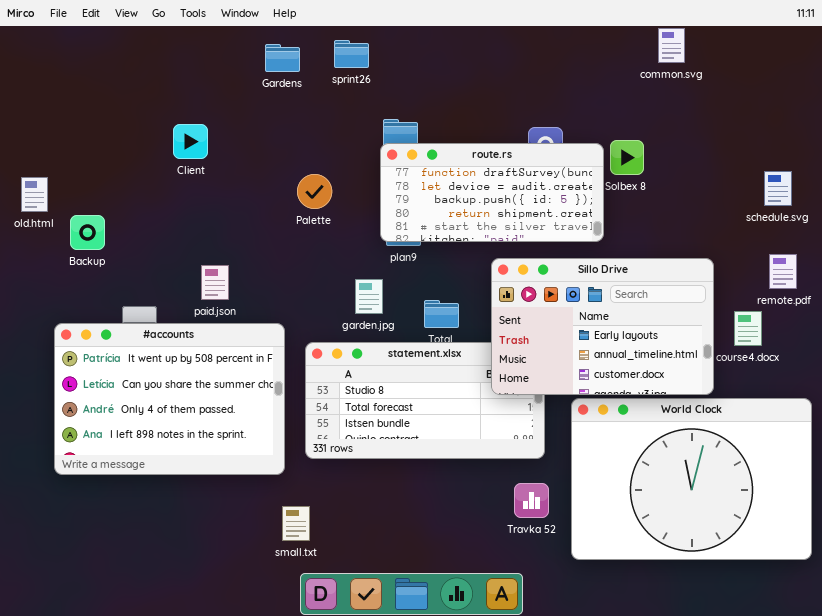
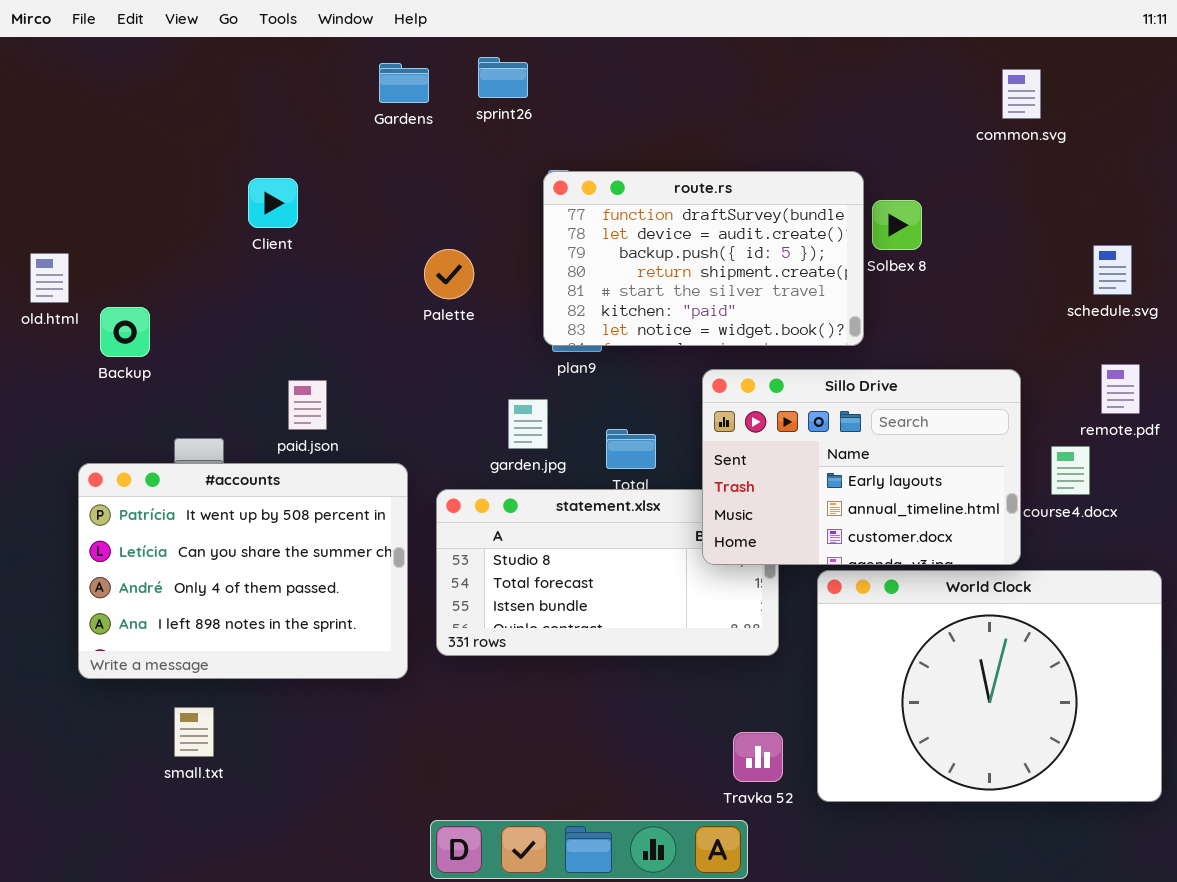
common.svg: [658,28,685,63] -> [1002,69,1041,119], moved
route.rs: [380,143,604,242] -> [543,171,864,346], resized
Travka 52: [514,483,549,518] -> [733,732,783,782], moved
small.txt: [282,506,310,541] -> [174,707,214,757], moved

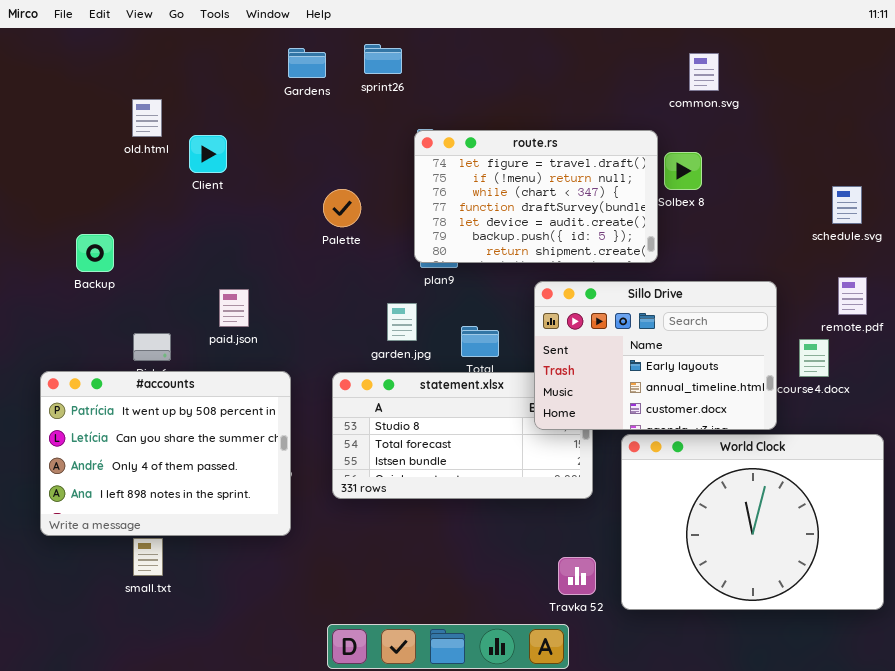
common.svg: [1002,69,1041,119] -> [689,53,719,91], moved
route.rs: [543,171,864,346] -> [414,130,658,263], scrolled up 3 rows
old.html: [30,253,69,303] -> [132,99,162,137], moved
#accounts: [78,463,408,679] -> [40,371,291,536], moved

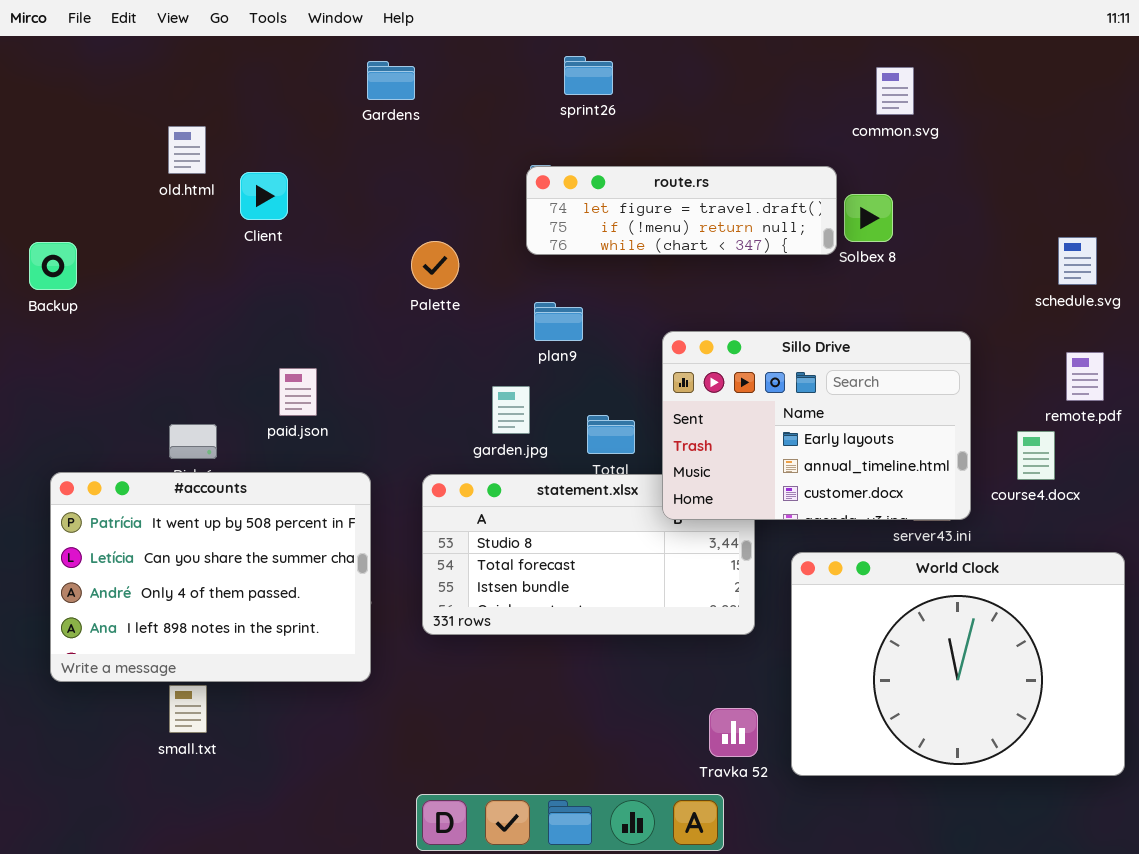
sprint26: [364,44,402,74] -> [564,56,613,95], moved
route.rs: [414,130,658,263] -> [526,166,837,255], resized
Backup: [76,234,114,272] -> [29,242,77,290], moved
Sillo Drive: [534,281,777,430] -> [662,331,971,520], moved

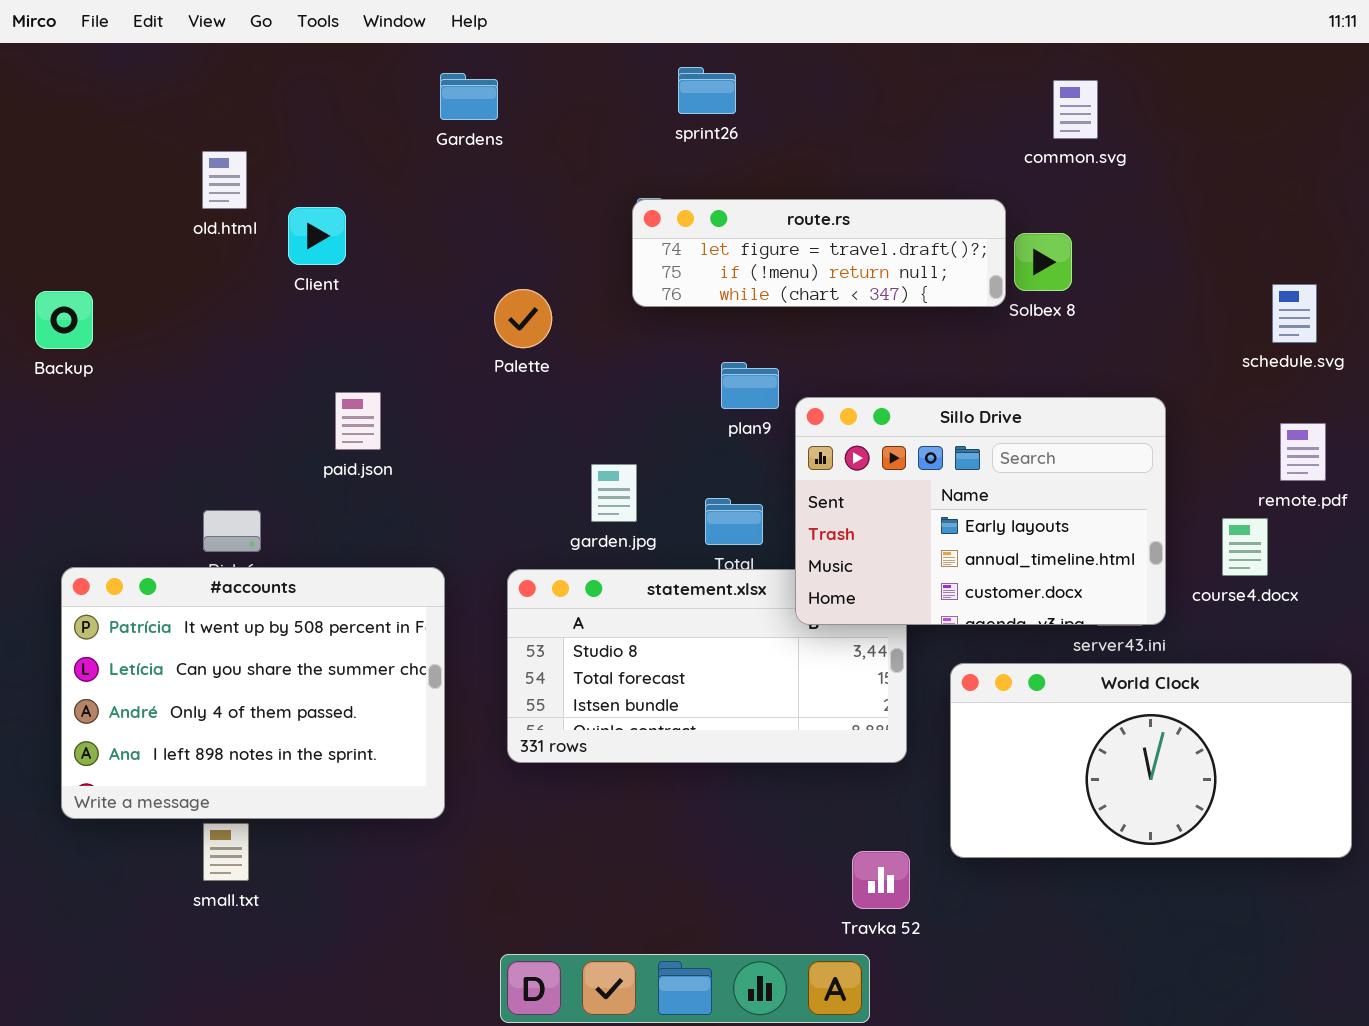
plan9: [534,302,583,341] -> [721,362,779,409], moved
paid.json: [279,368,317,416] -> [335,392,381,450], moved
World Clock: [791,552,1125,776] -> [950,663,1352,858], resized

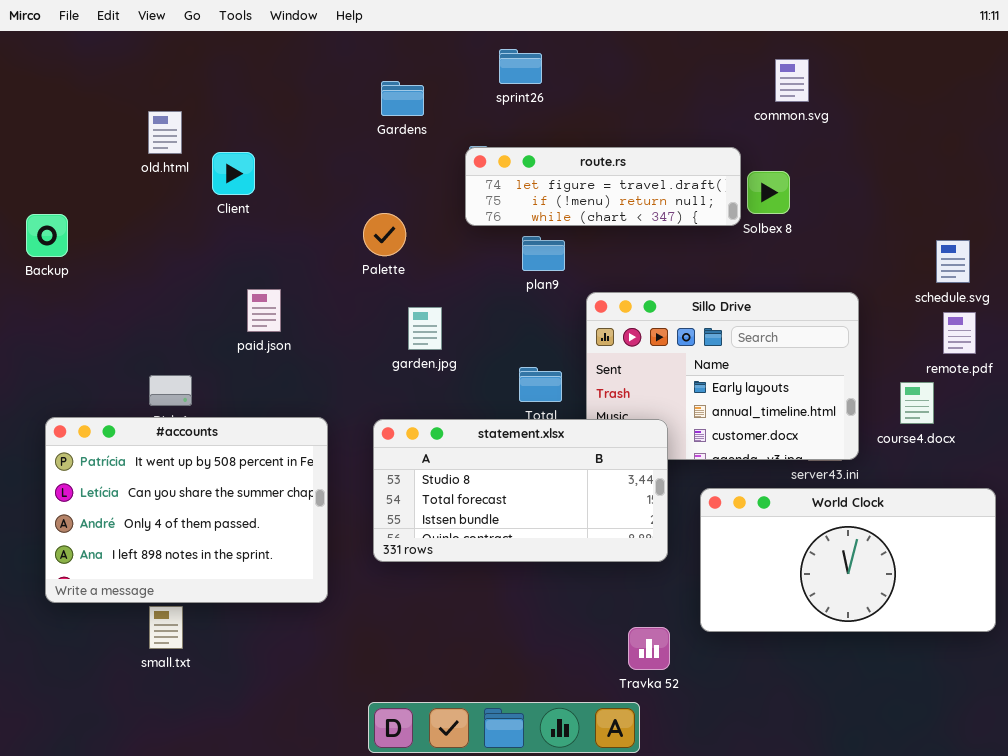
Gardens: [440,73,498,120] -> [381,81,424,116], moved
schedule.svg: [1272,284,1317,343] -> [936,240,970,283], moved
plan9: [721,362,779,409] -> [522,236,565,271], moved
garden.jpg: [591,464,637,522] -> [408,307,442,350], moved
statement.xlsx: [507,569,907,763] -> [373,419,668,562], raised

